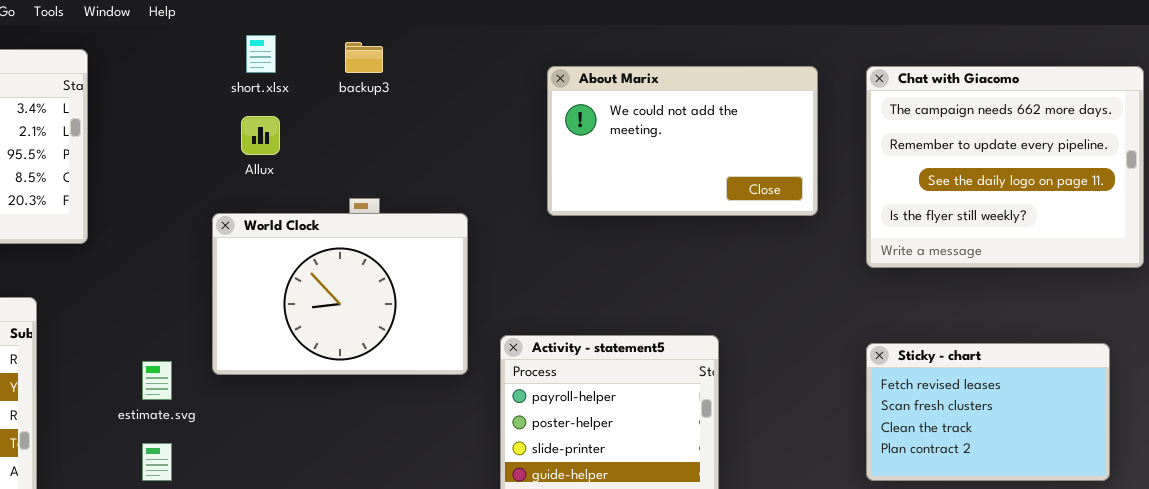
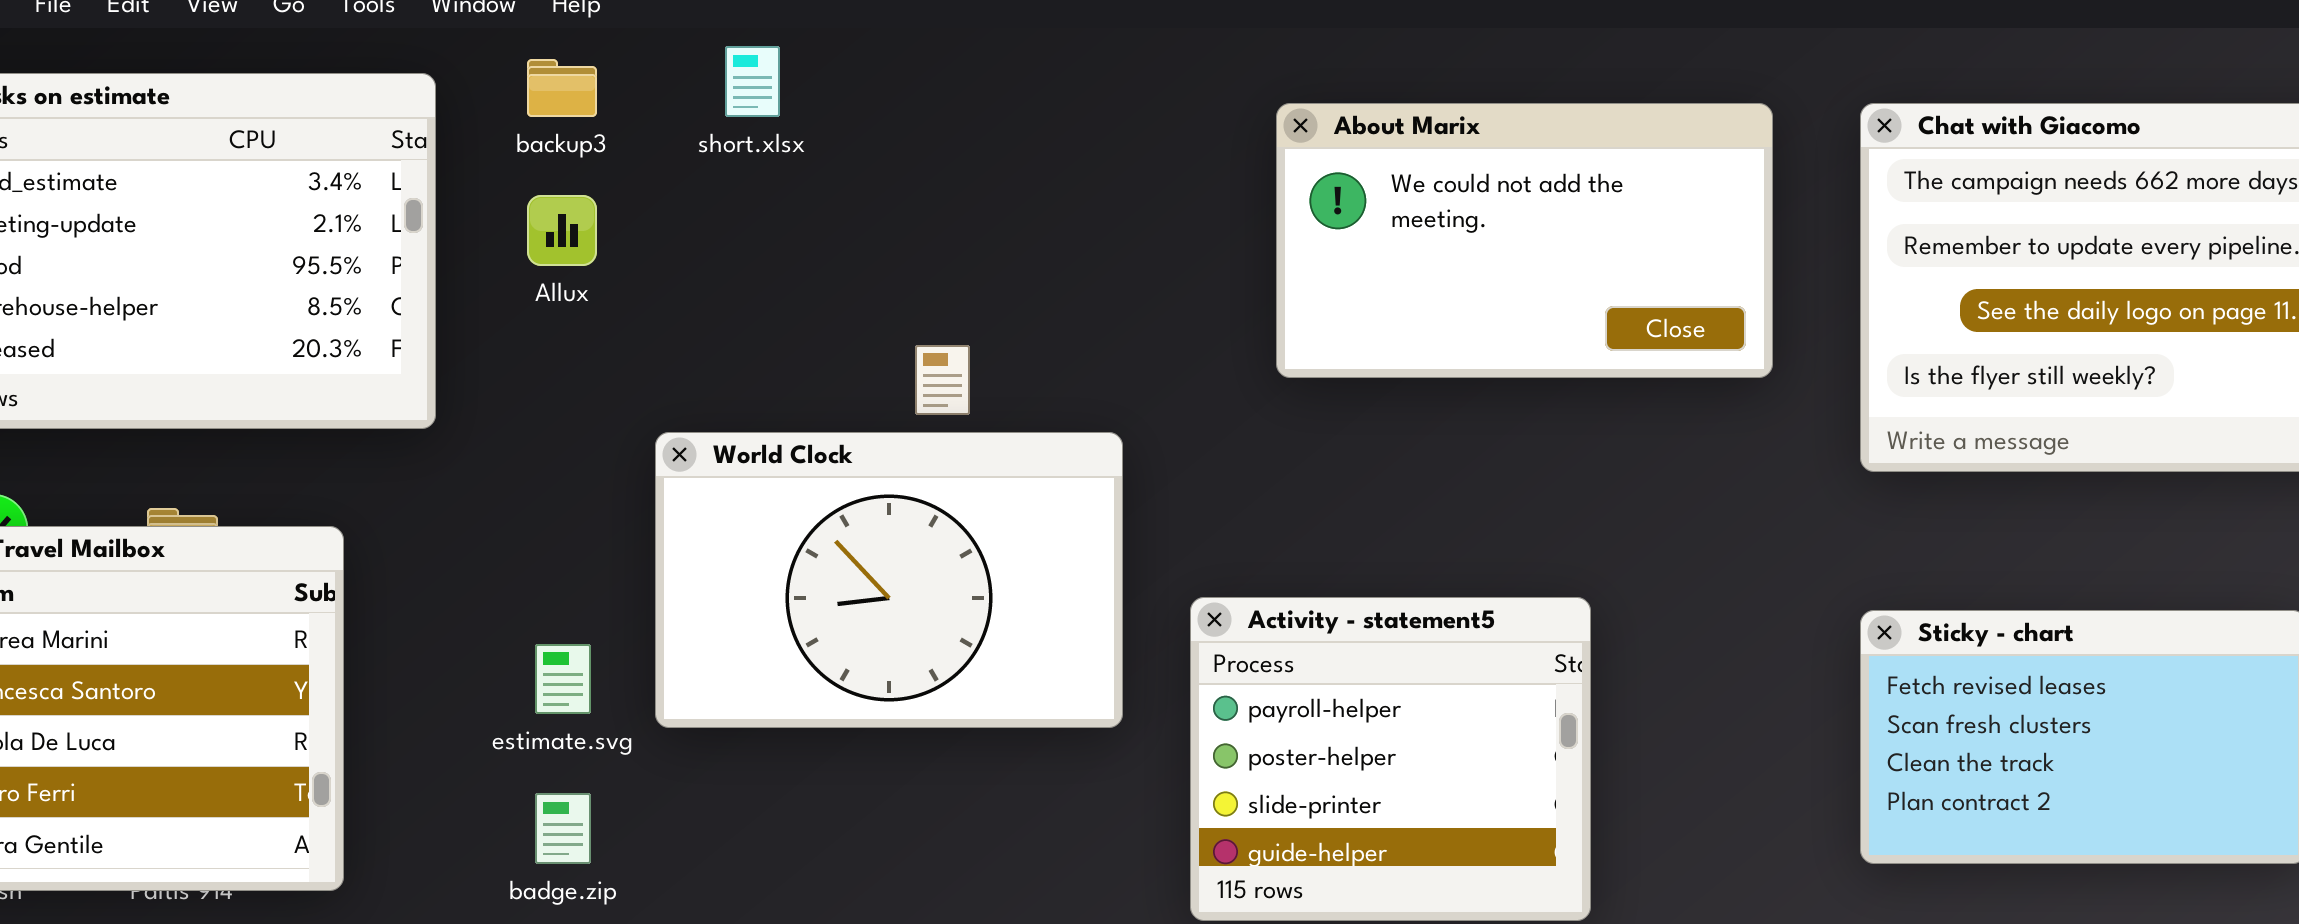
backup3: [345,42,383,73] -> [527,59,597,117], moved
Allux: [241,116,280,155] -> [527,195,597,266], moved
World Clock: [212,213,468,375] -> [655,432,1123,728], moved

